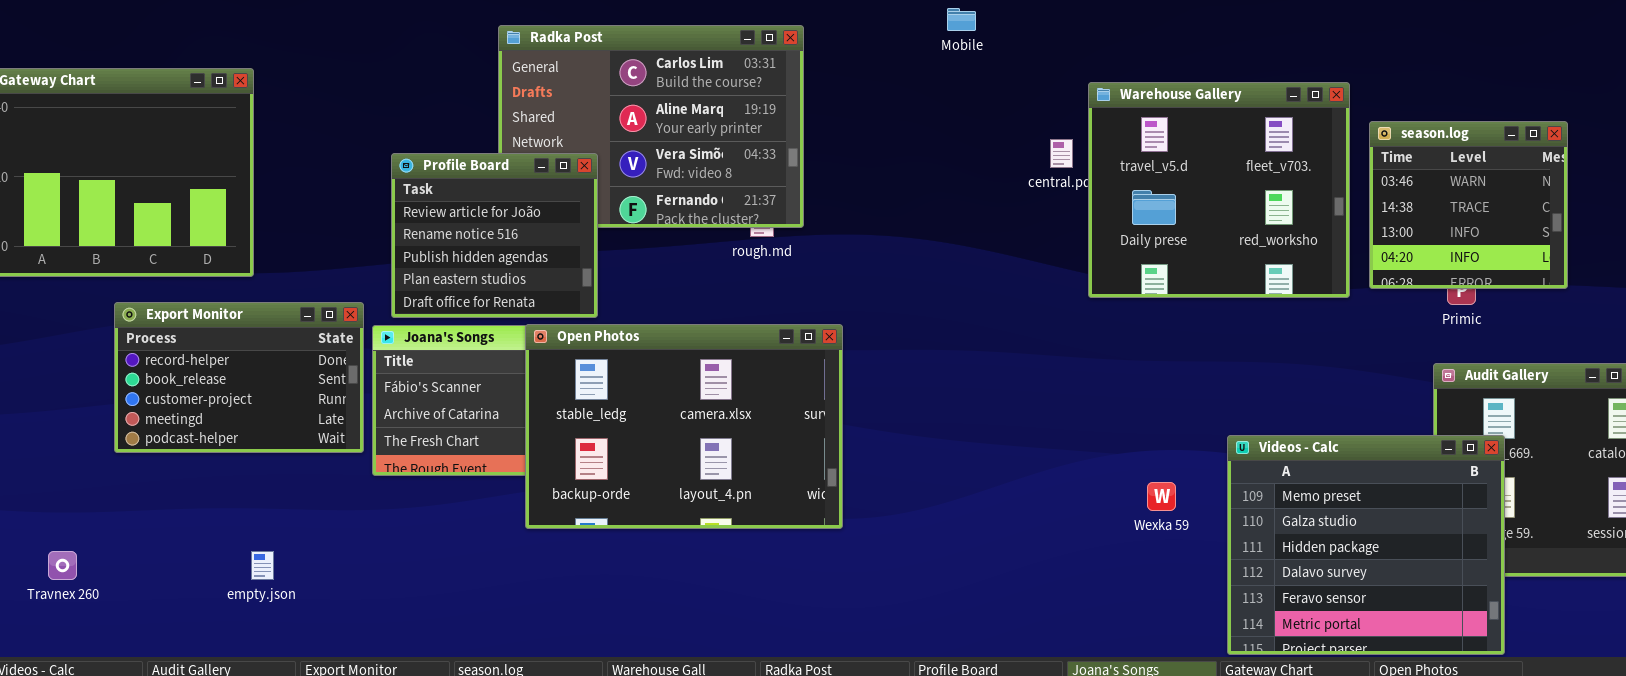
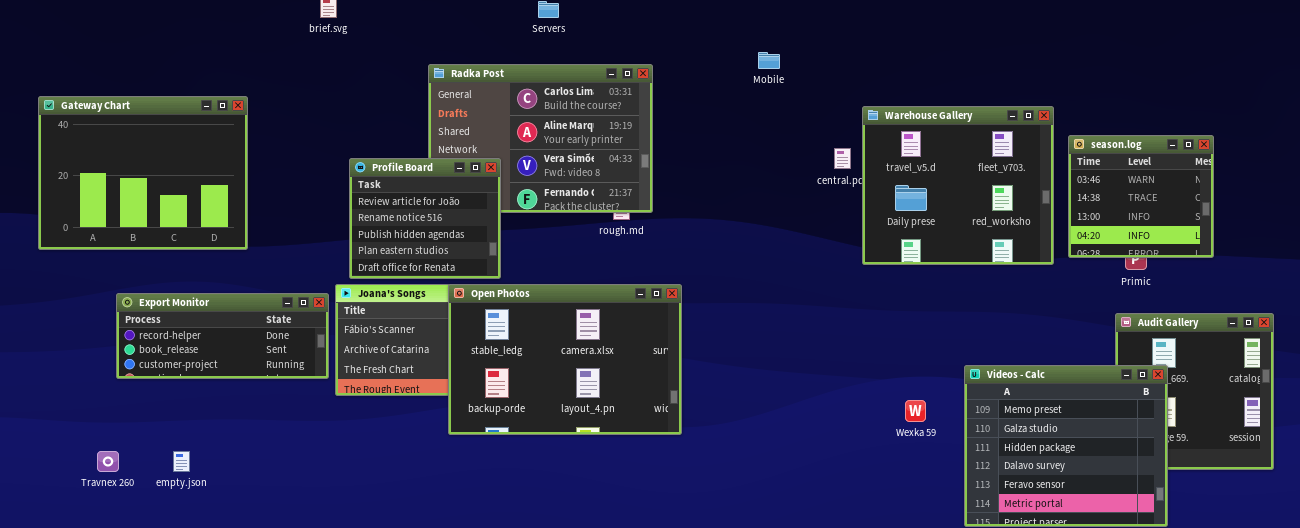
Export Monitor: [114,302,364,453] -> [116,293,329,379], resized
empty.json: [251,551,274,580] -> [173,451,190,472], moved

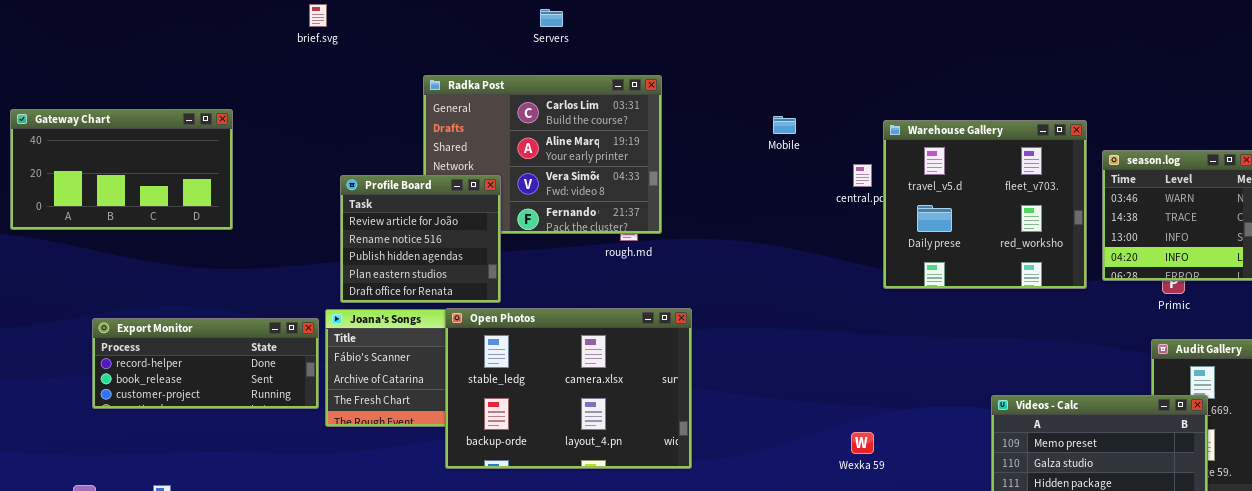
Mobile: [758,52,780,69] -> [773,116,796,134], moved
Gateway Chart: [38,96,248,250] -> [10,109,233,230], resized
Wexka 59: [905,400,926,422] -> [851,432,874,454], moved

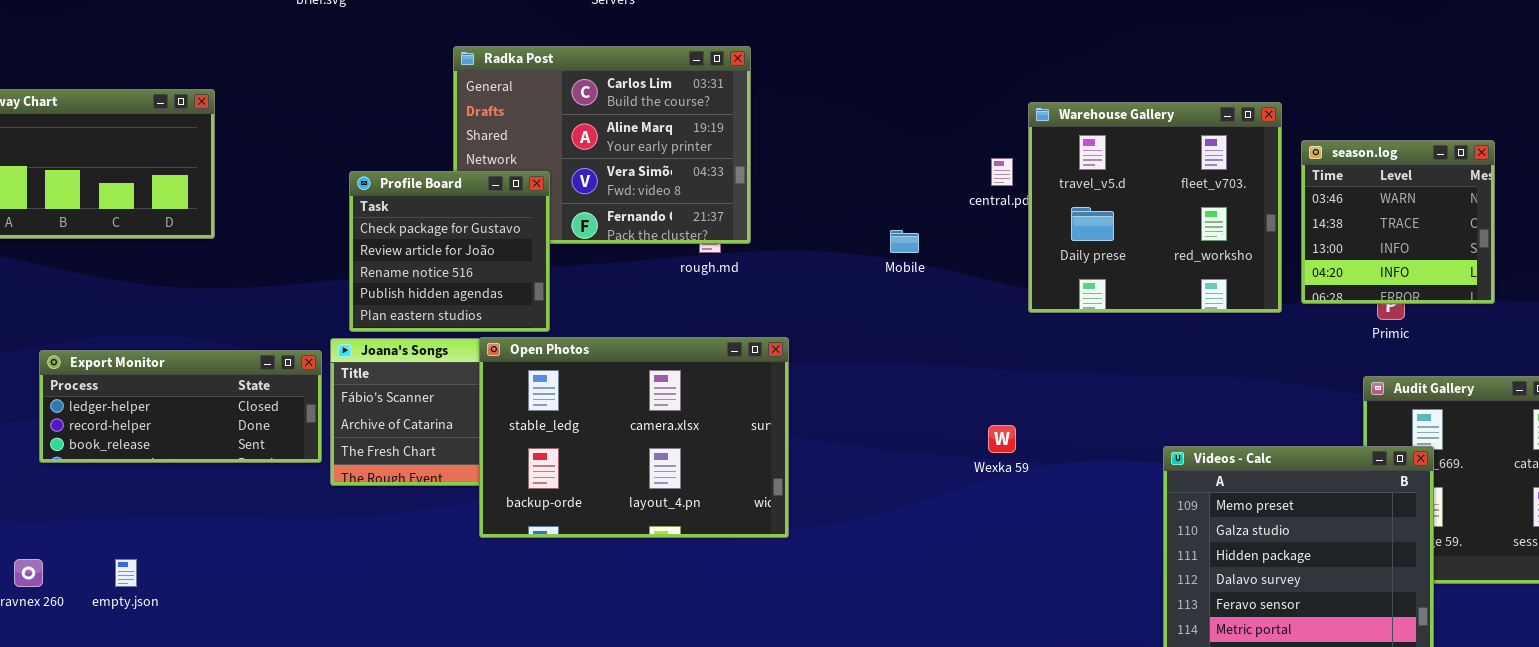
Mobile: [773,116,796,134] -> [890,230,919,253], moved
Profile Board: [340,175,501,303] -> [349,171,550,332], scrolled up 1 row
Export Monitor: [92,318,319,409] -> [39,350,322,463], scrolled up 1 row
Wexka 59: [851,432,874,454] -> [988,425,1016,453], moved

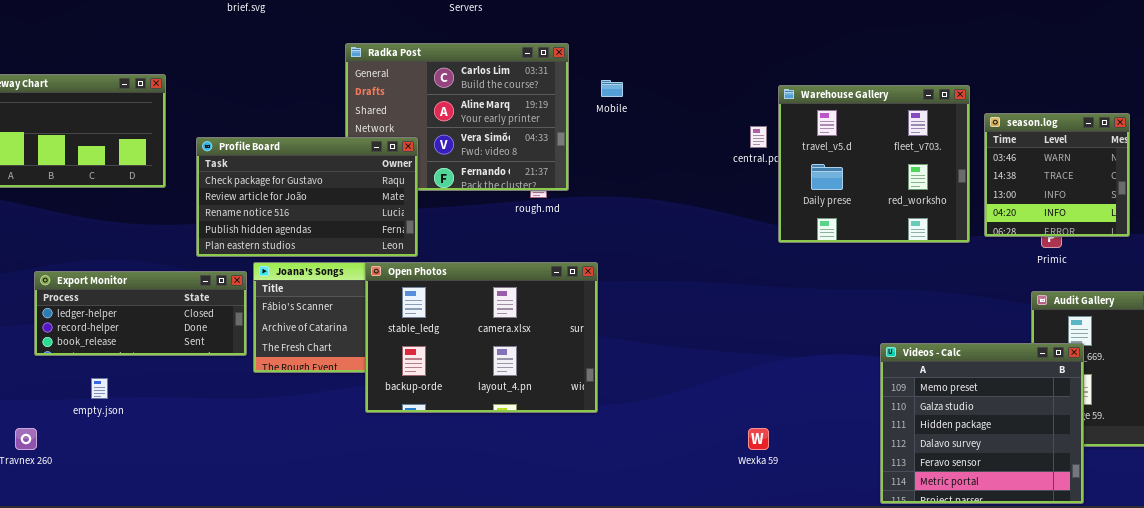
Profile Board: [349,171,550,332] -> [196,137,418,257], resized
Mobile: [890,230,919,253] -> [601,80,623,97], moved
Wexka 59: [988,425,1016,453] -> [748,428,769,450], moved
empty.json: [115,559,137,587] -> [91,378,108,399], moved

